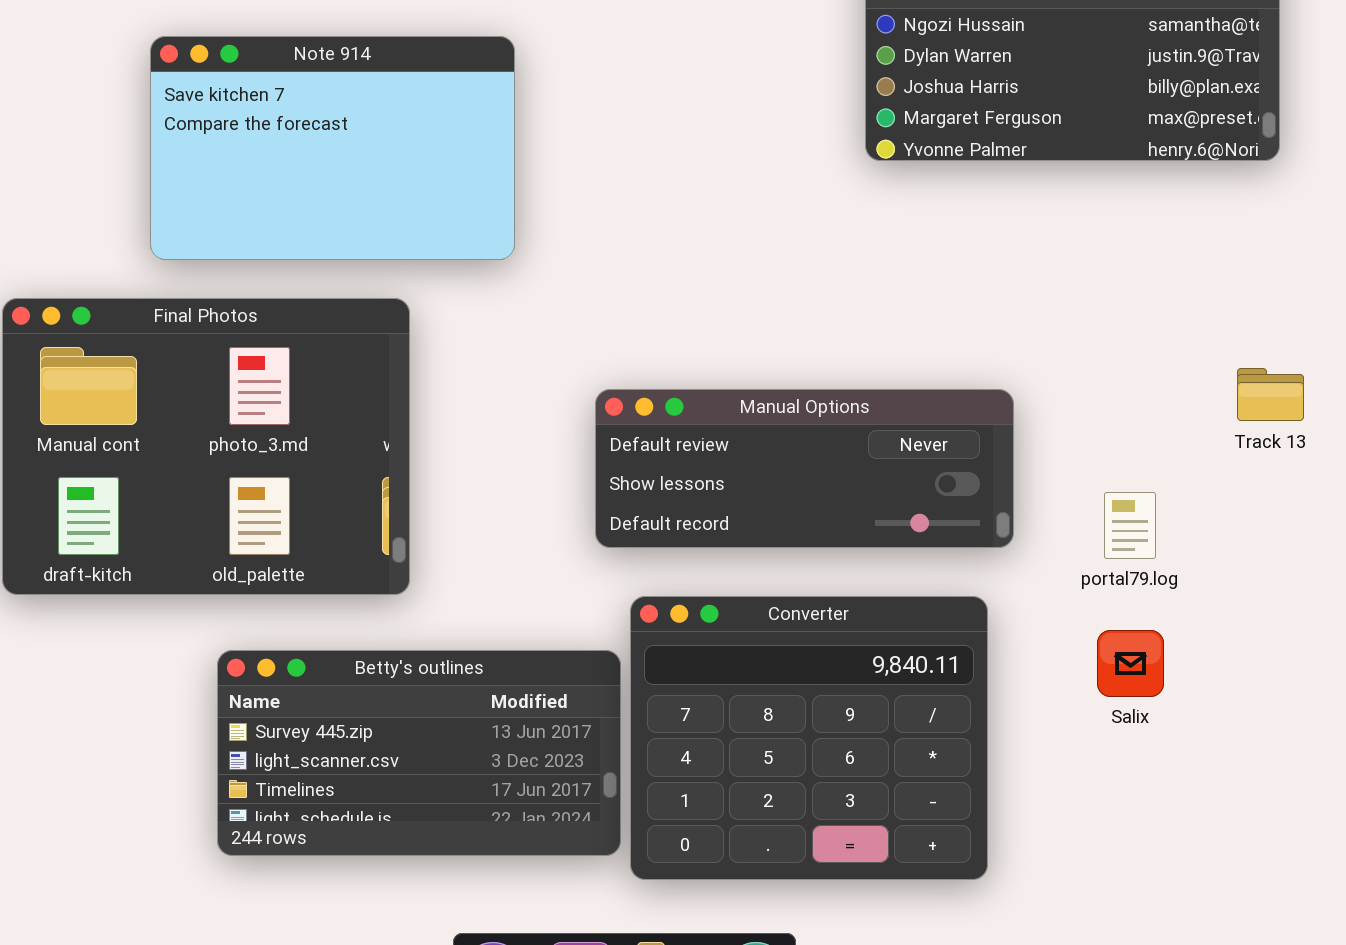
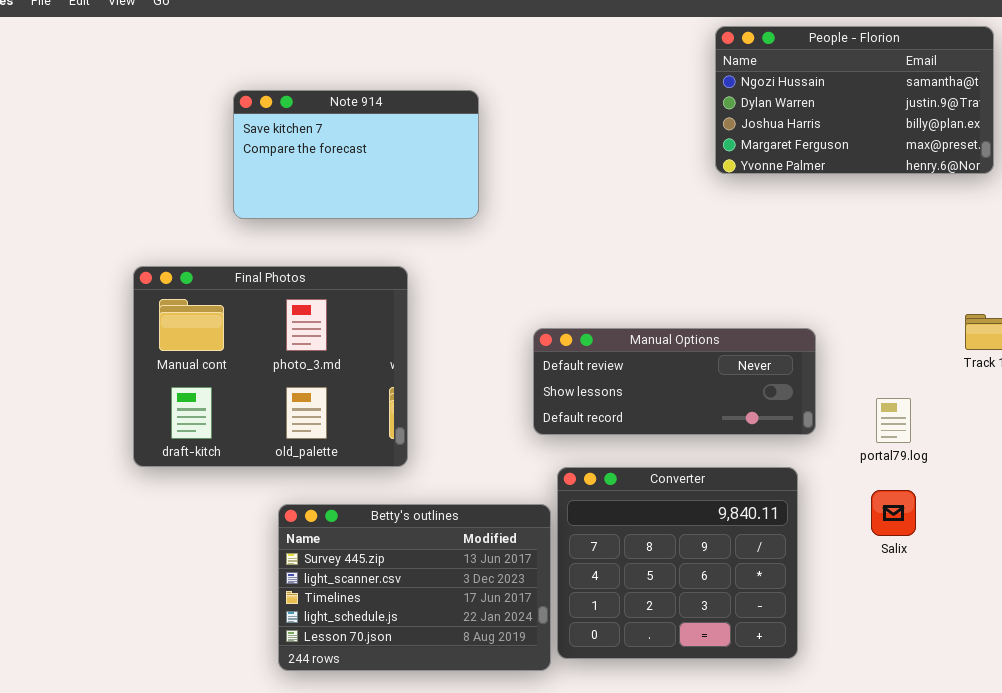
Note 914: [150,36,515,260] -> [233,90,479,219], resized
Betty's outlines: [217,650,621,856] -> [278,504,551,671], resized

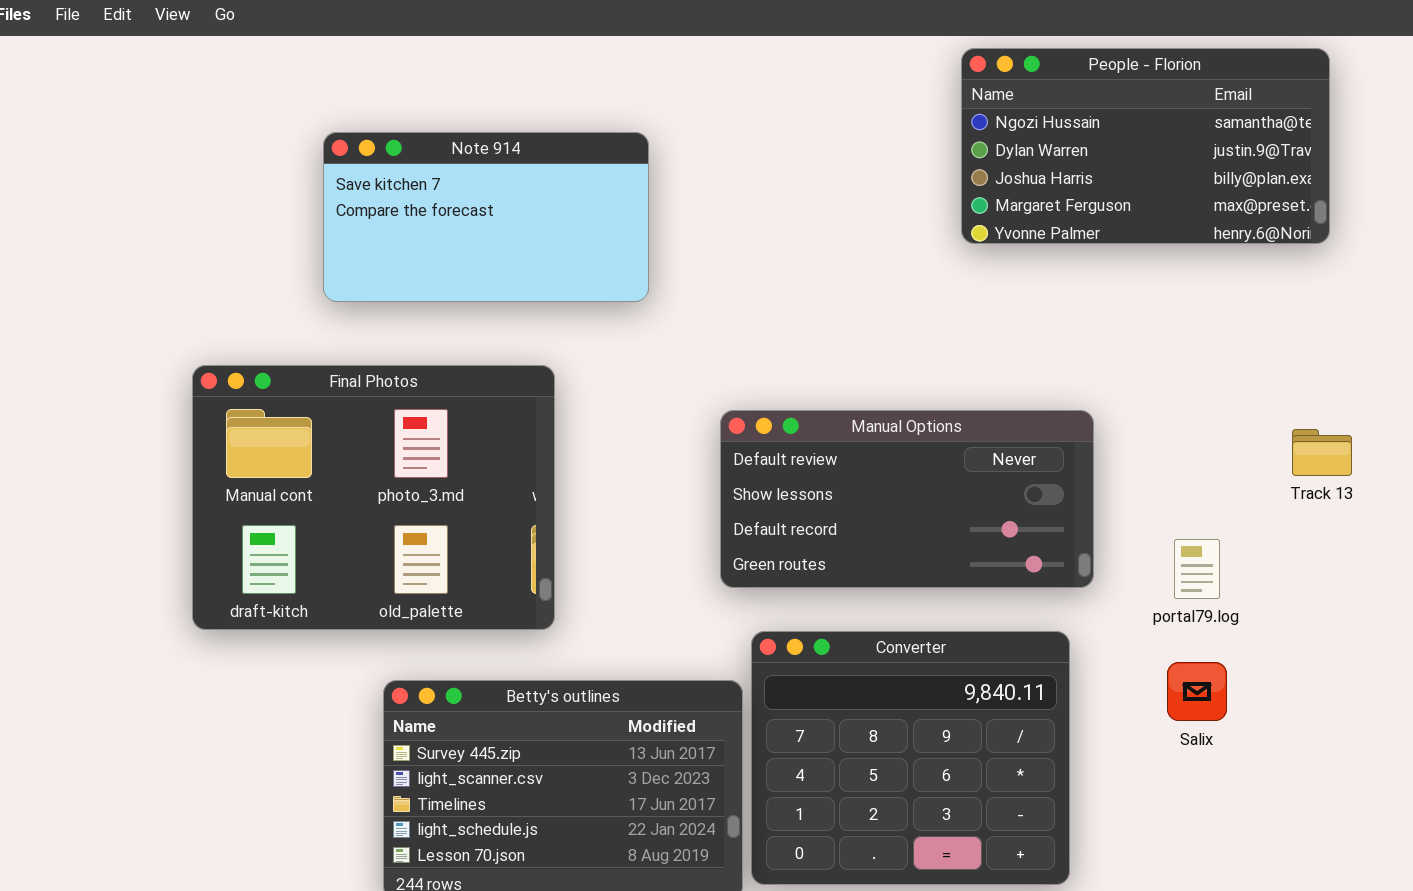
Manual Options: [533,328,816,435] -> [720,410,1094,588], resized

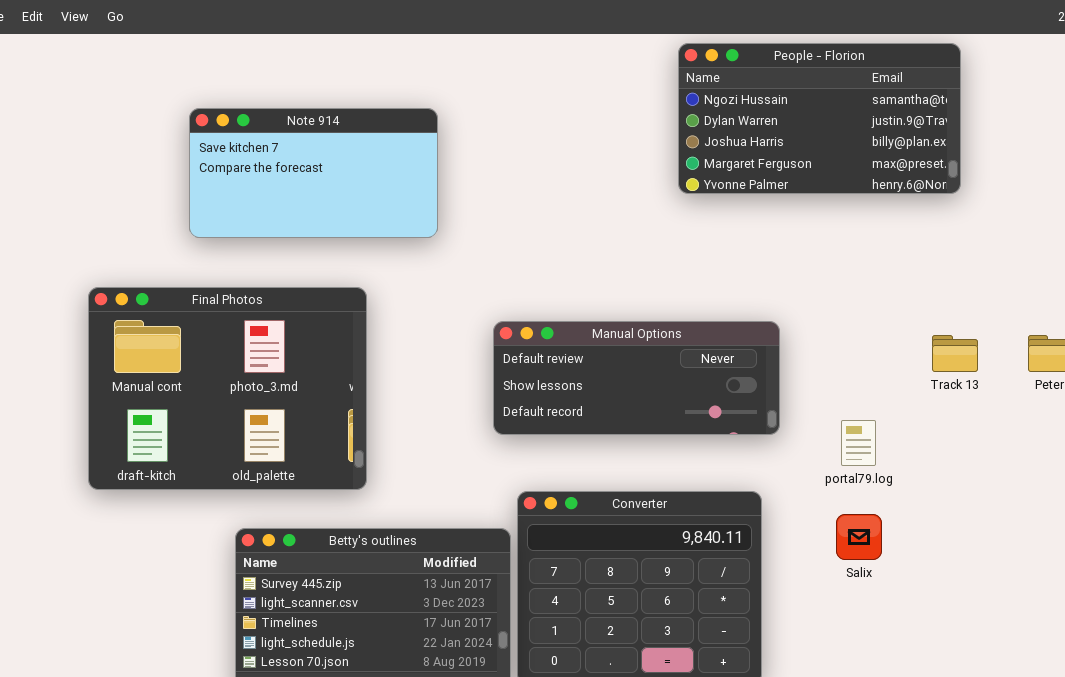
Manual Options: [720,410,1094,588] -> [493,321,780,435], resized

